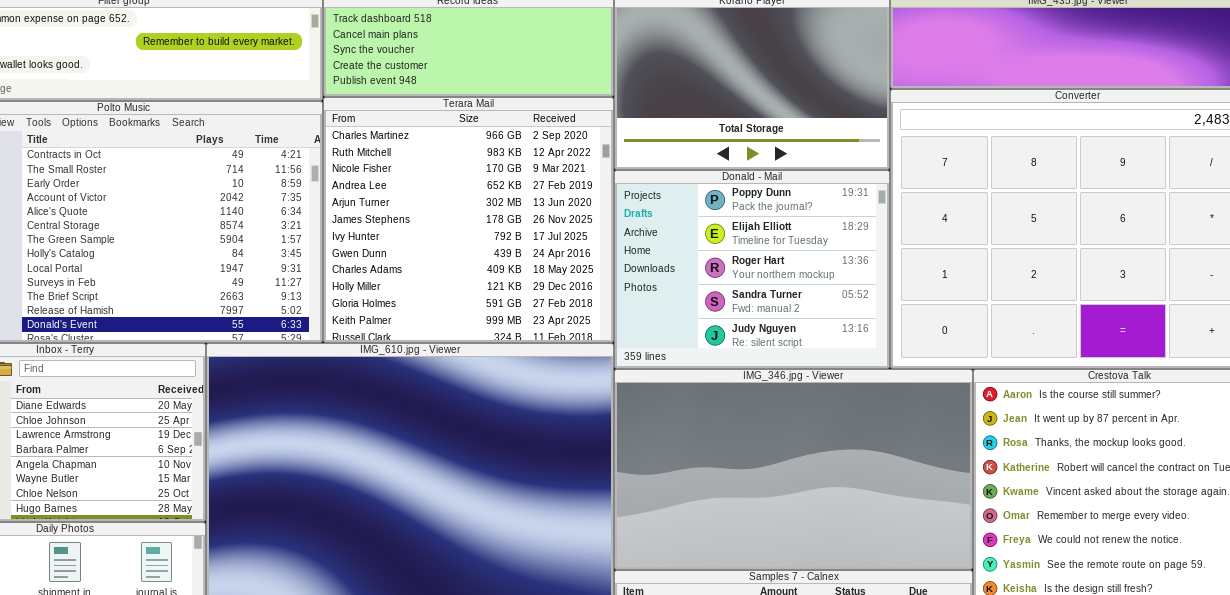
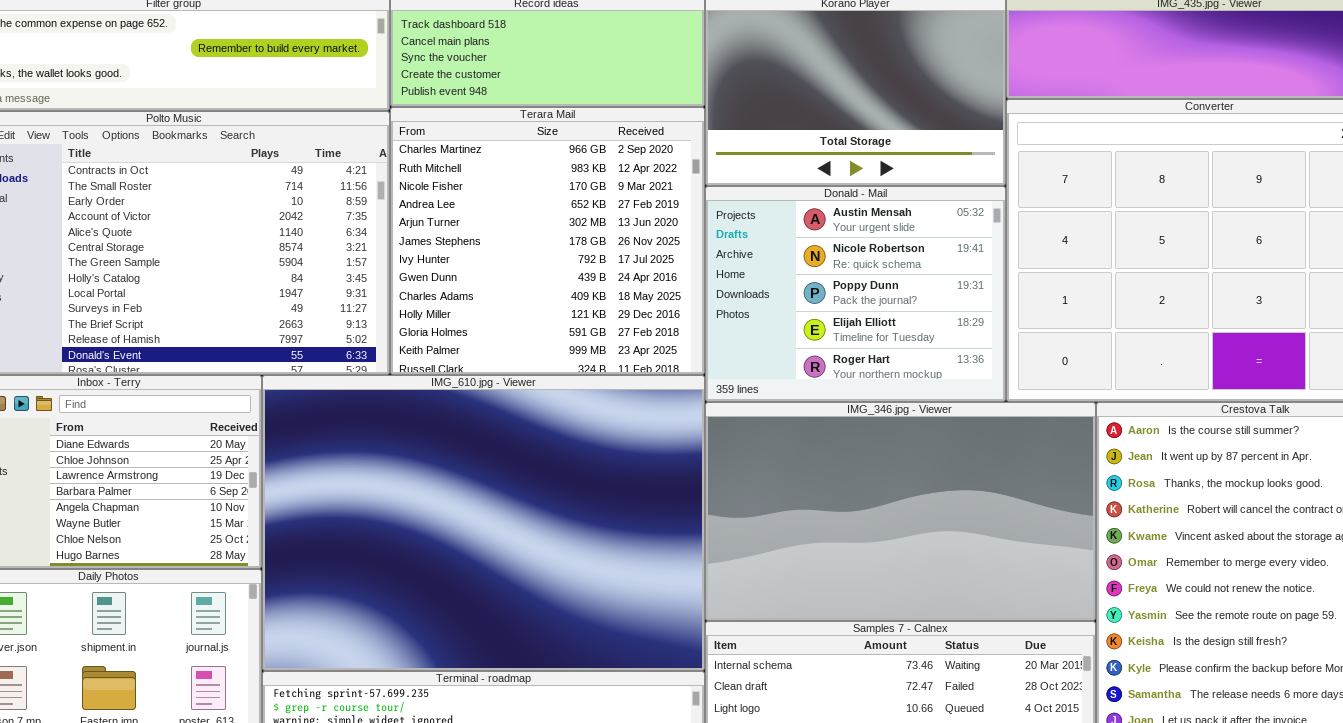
Donald - Mail: [614,170,890,369] -> [705,186,1006,402], scrolled up 2 rows

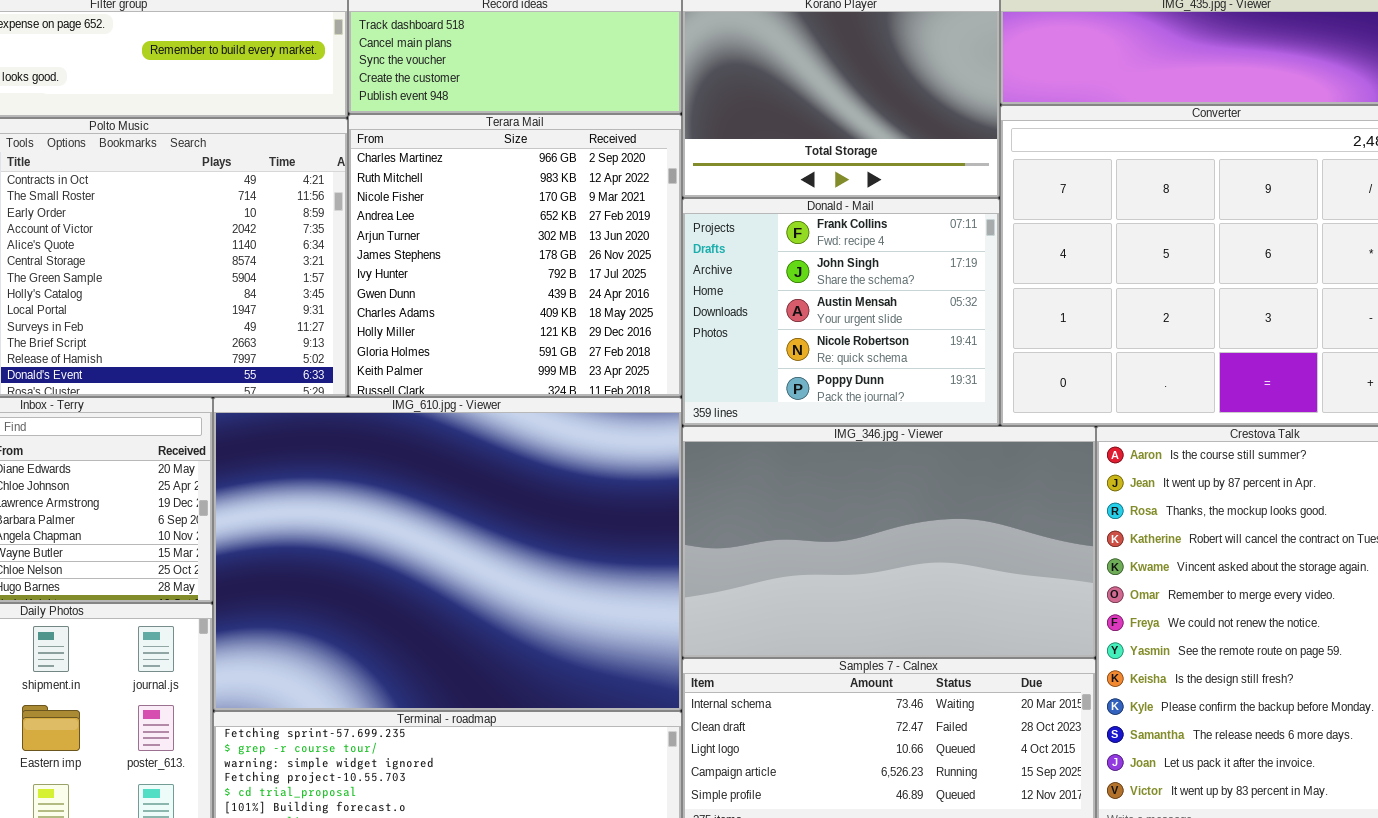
Donald - Mail: [705,186,1006,402] -> [682,198,1000,426], scrolled up 2 rows

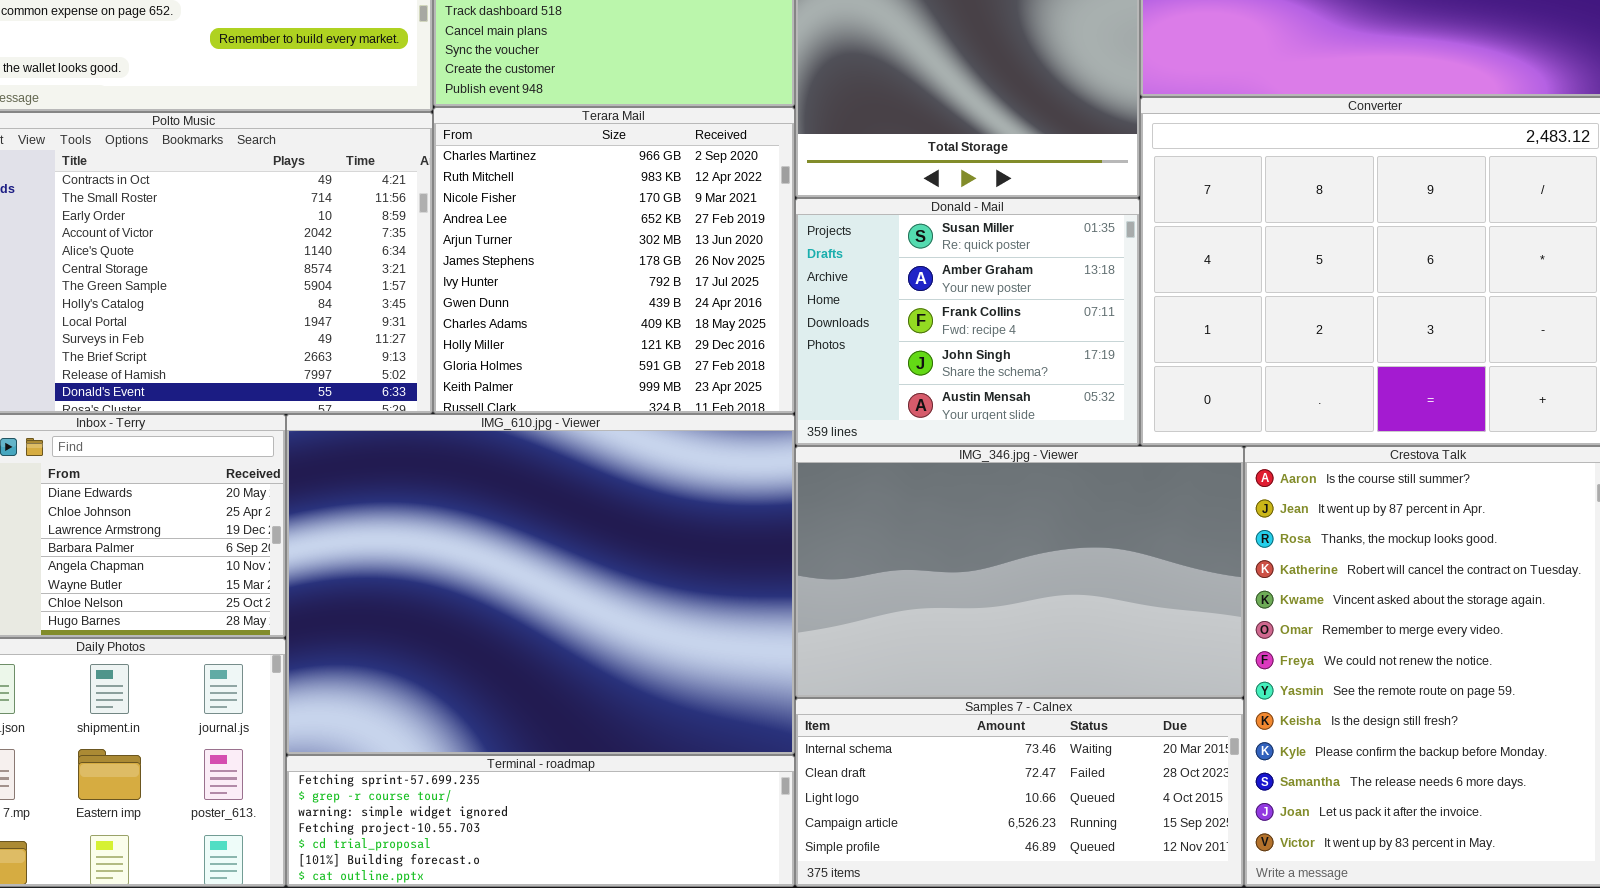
Donald - Mail: [682,198,1000,426] -> [795,198,1140,446], scrolled up 2 rows

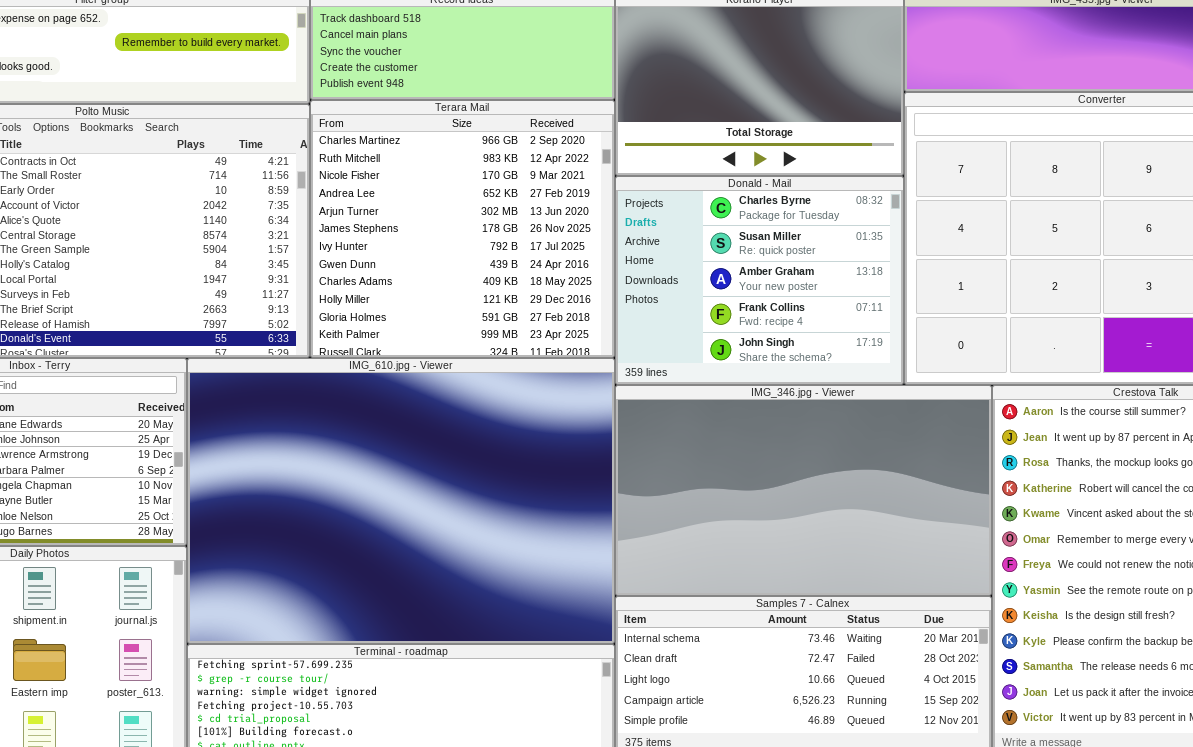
Donald - Mail: [795,198,1140,446] -> [615,176,904,385], scrolled up 1 row

